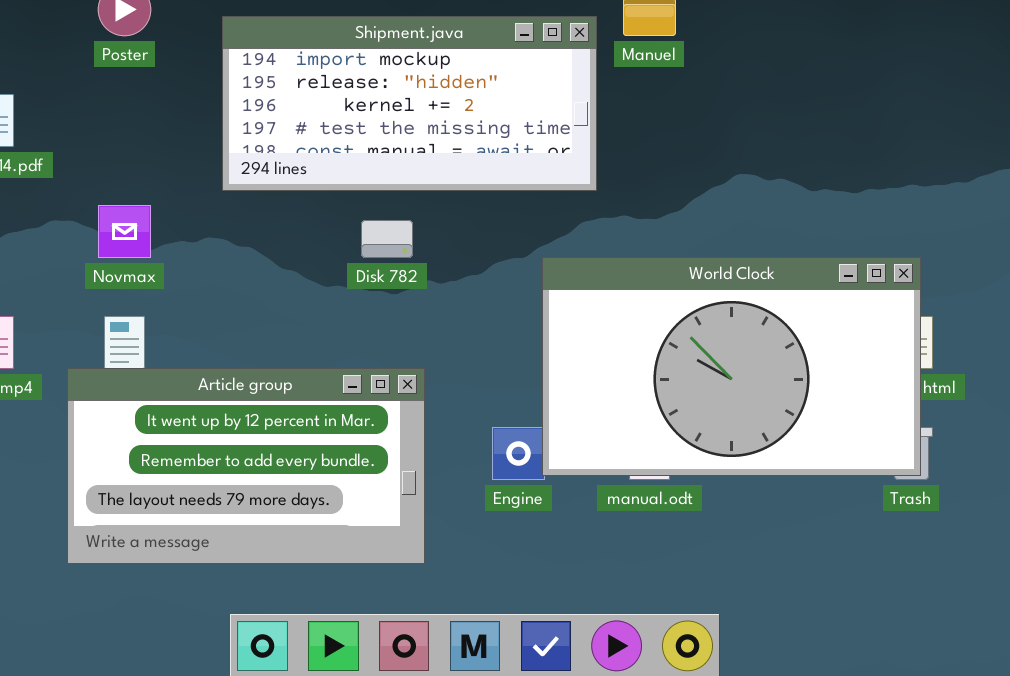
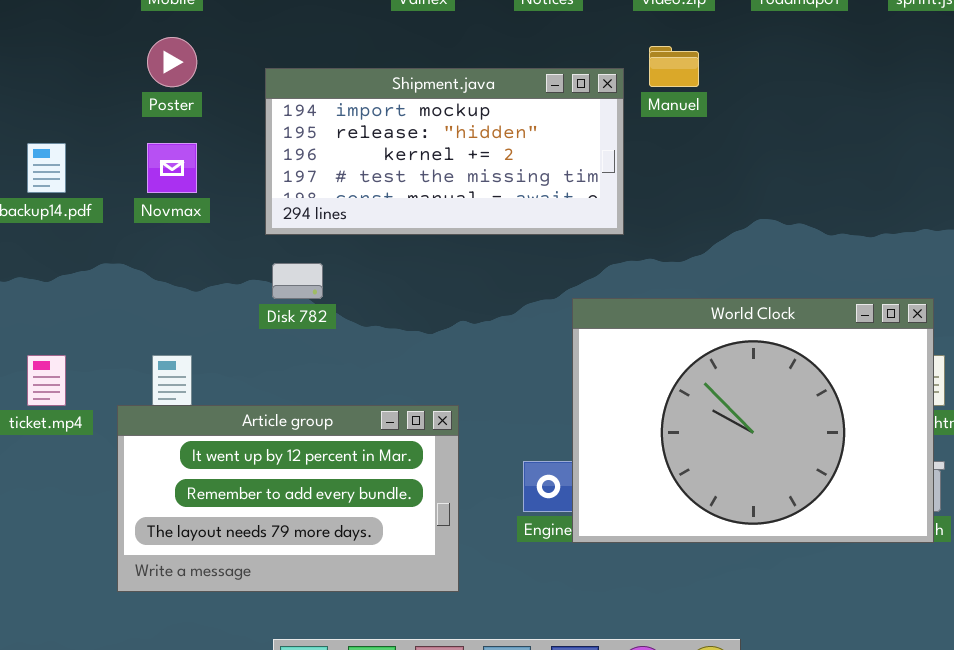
Novmax: [98,205,151,258] -> [147,143,197,193], moved
Disk 782: [361,220,413,258] -> [272,263,323,299], moved
World Clock: [542,257,921,476] -> [572,298,934,543], resized

